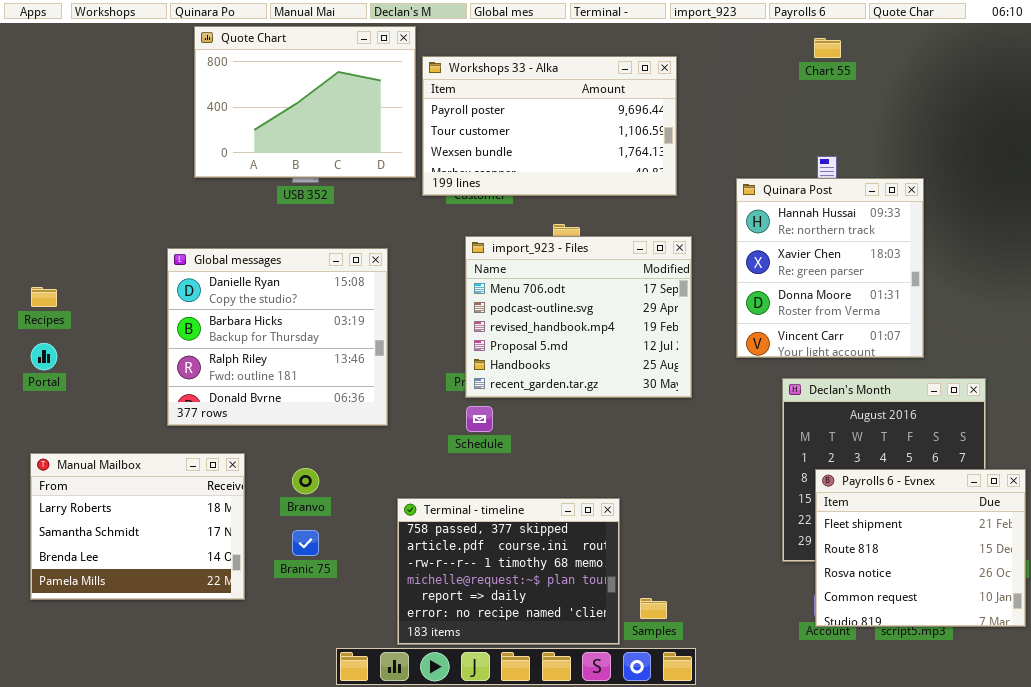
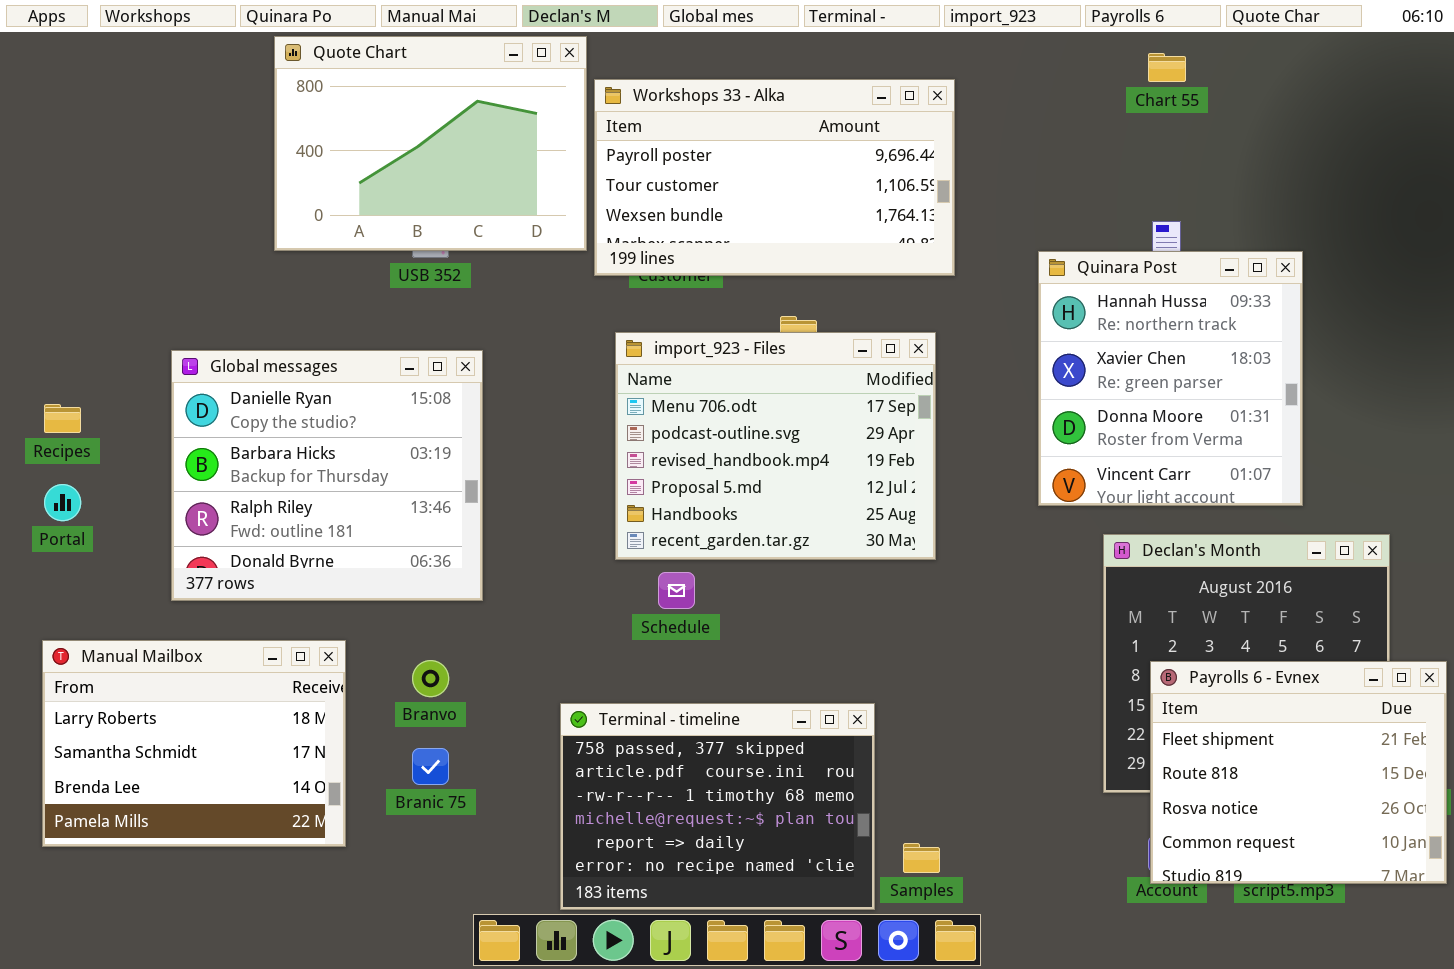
import_923 - Files: [465,236,692,398] -> [615,332,936,560], moved
Global messages: [167,248,388,426] -> [171,350,483,601], moved

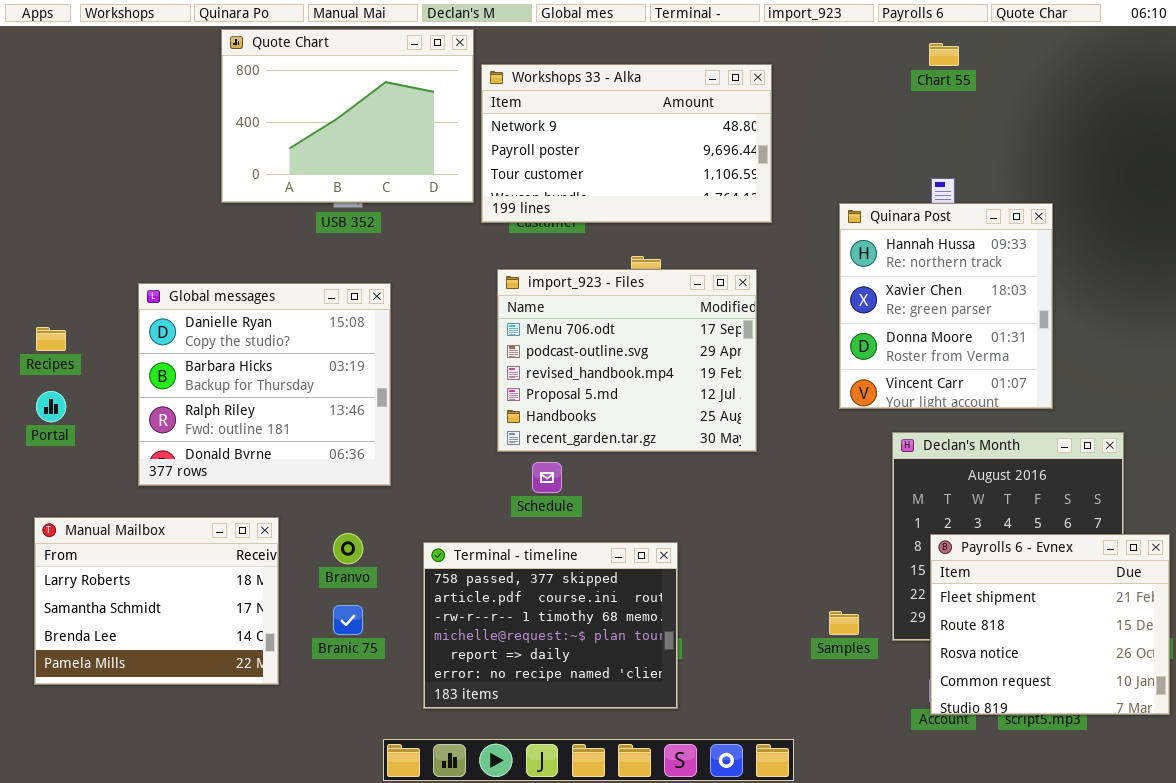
Workshops 33 - Alka: [594,79,955,276] -> [481,64,772,223], scrolled up 1 row
Terminal - timeline: [560,703,875,910] -> [423,542,678,709], moved
Samples: [903,843,940,873] -> [829,611,859,635], moved

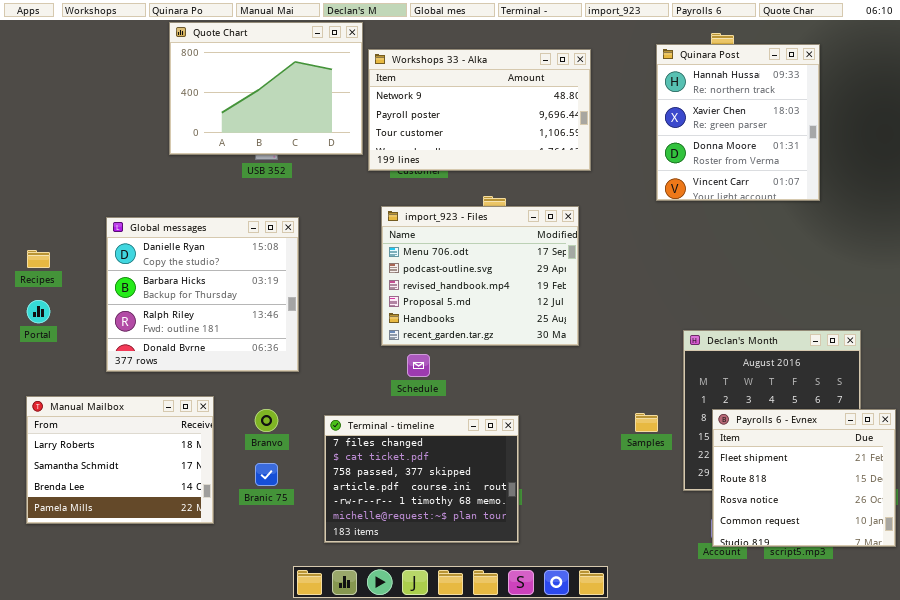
Quinara Post: [839,203,1053,409] -> [656,44,820,201], moved
Terminal - timeline: [423,542,678,709] -> [324,415,519,543], scrolled up 2 rows
Samples: [829,611,859,635] -> [635,413,658,432], moved

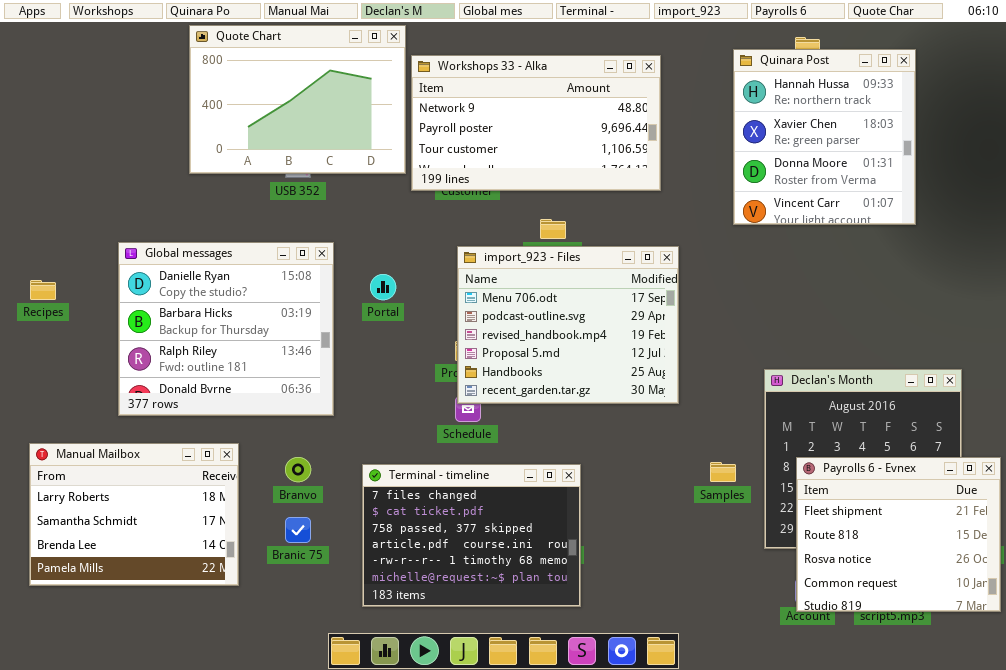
import_923 - Files: [381,206,579,346] -> [457,246,679,404], moved
Portal: [27,300,50,323] -> [370,274,396,300], moved

